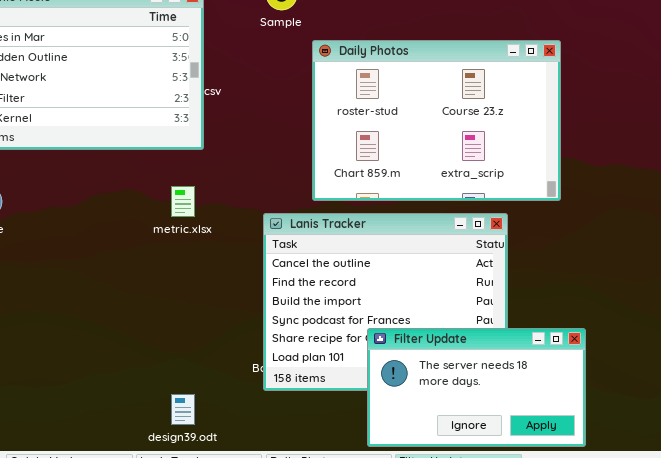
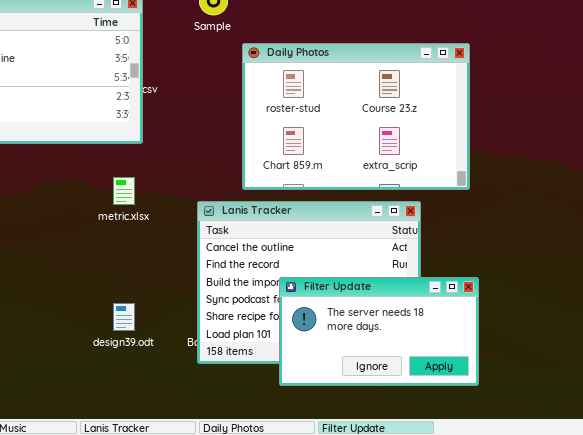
Filter Update: [367,328,586,447] -> [279,277,479,386], moved
design39.odt: [171,394,195,425] -> [113,303,135,331], moved

